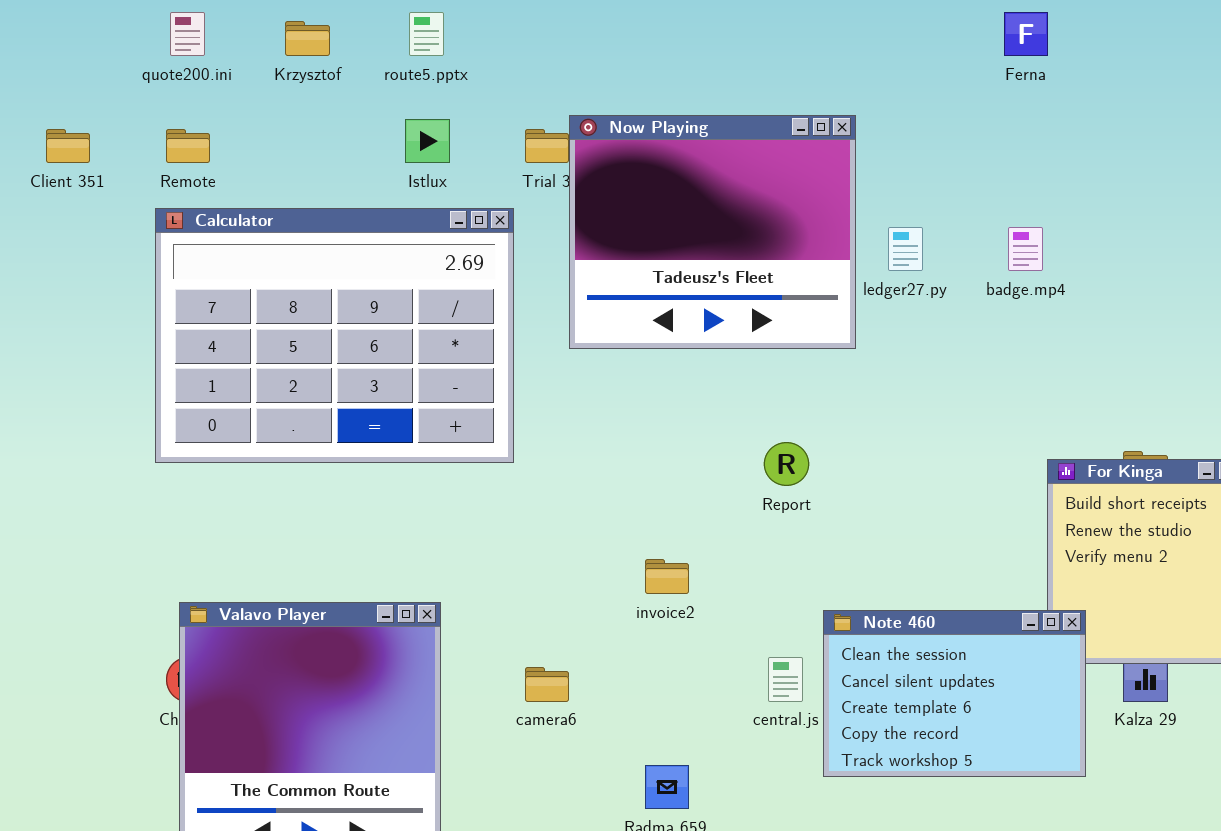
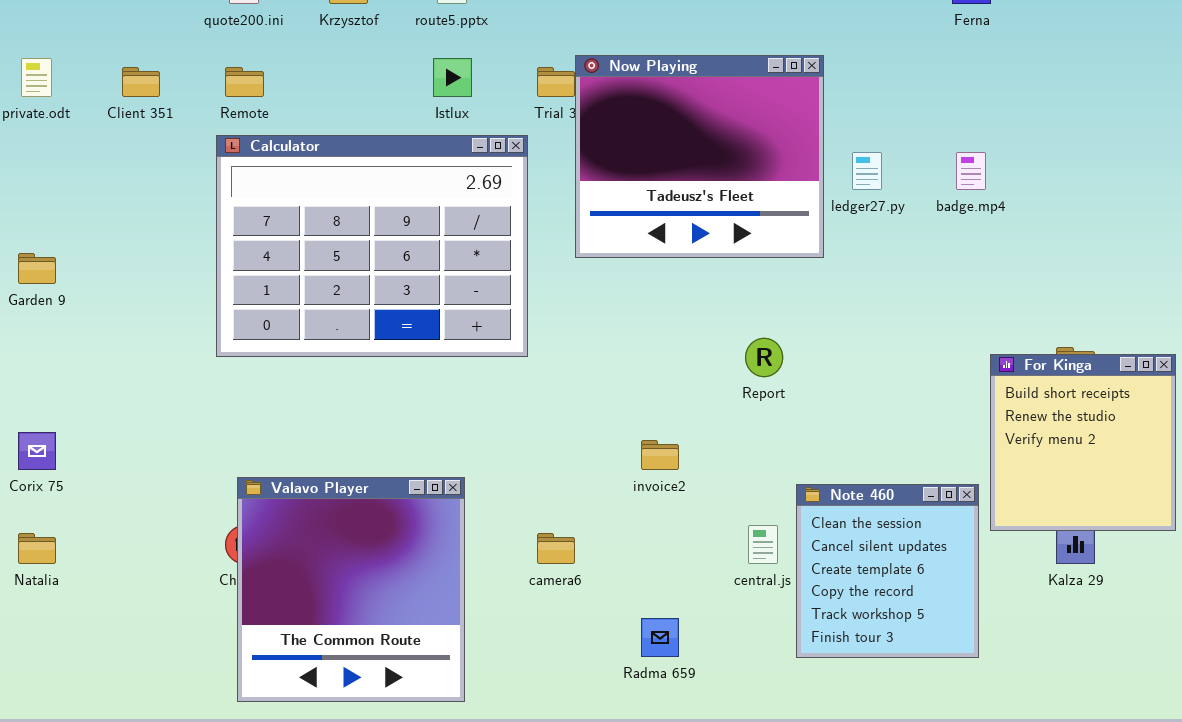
Note 460: [823,610,1086,777] -> [796,484,979,658], resized

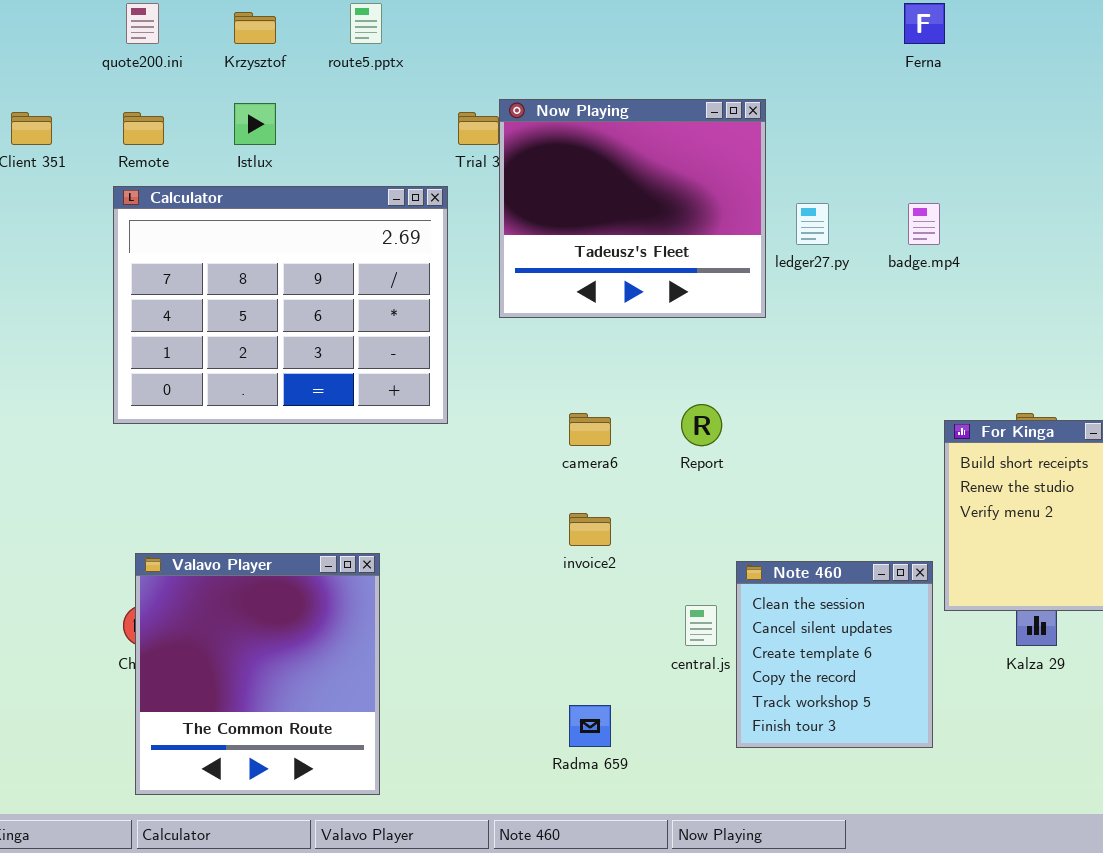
Istlux: [433,58,472,97] -> [234,103,276,145], moved
camera6: [537,533,575,564] -> [569,413,611,446], moved

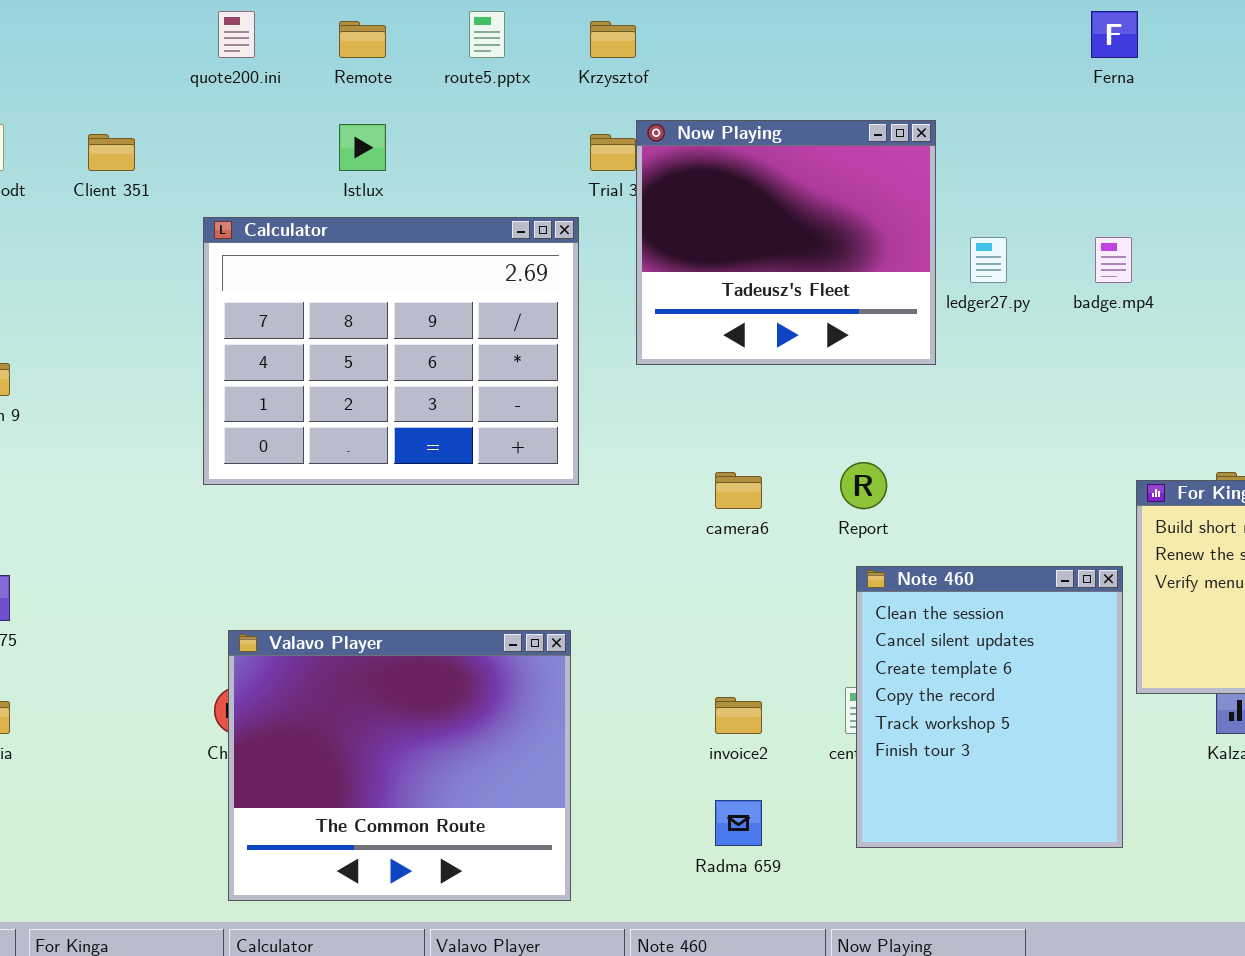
Krzysztof: [234,12,276,44] -> [590,21,636,58], moved
Remote: [123,112,164,145] -> [339,21,386,58], moved
invoice2: [569,513,611,546] -> [715,697,762,734], moved
Valavo Player: [135,553,380,795] -> [228,630,571,901], resized
Note 460: [736,561,933,748] -> [856,566,1123,848], resized

